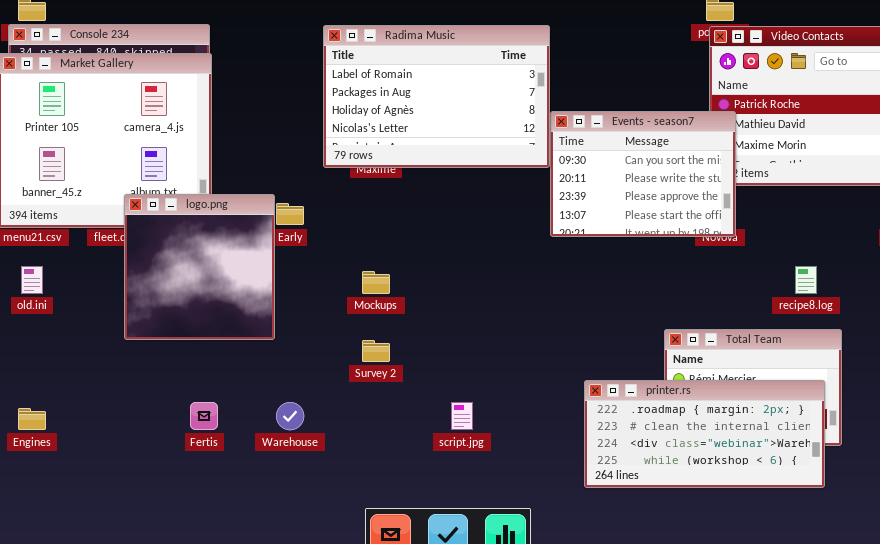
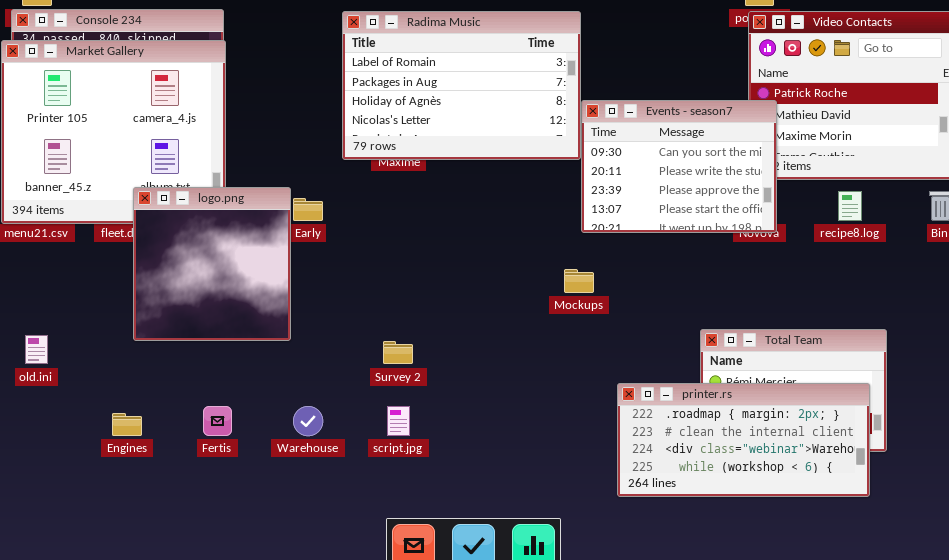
old.ini: [21,266,43,294] -> [25,335,48,364], moved
recipe8.log: [795,266,817,294] -> [838,191,862,221], moved
Mockups: [362,271,390,294] -> [564,269,594,293], moved
script.jpg: [451,402,473,430] -> [387,406,410,436], moved
Engines: [18,408,46,430] -> [112,413,142,436], moved

